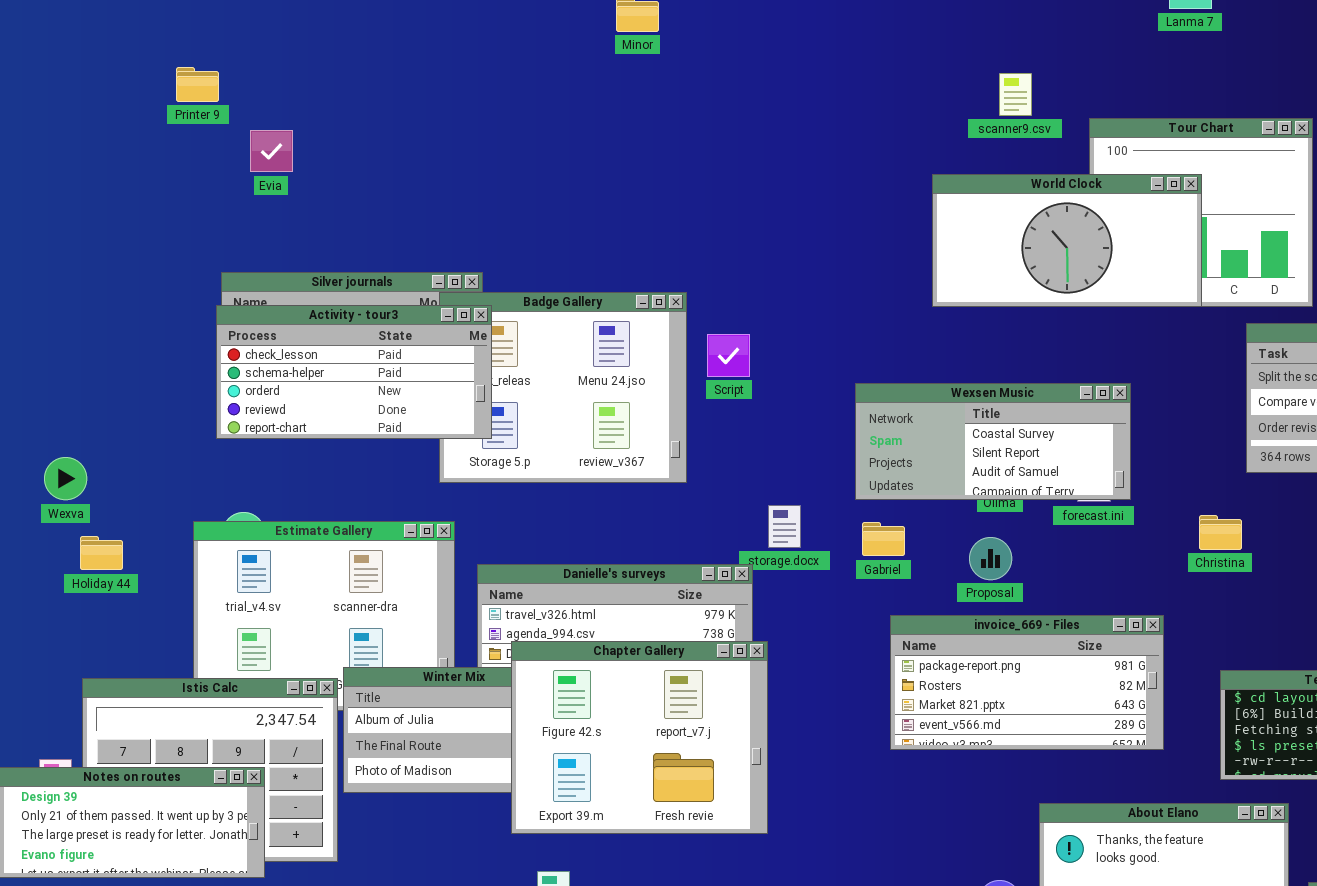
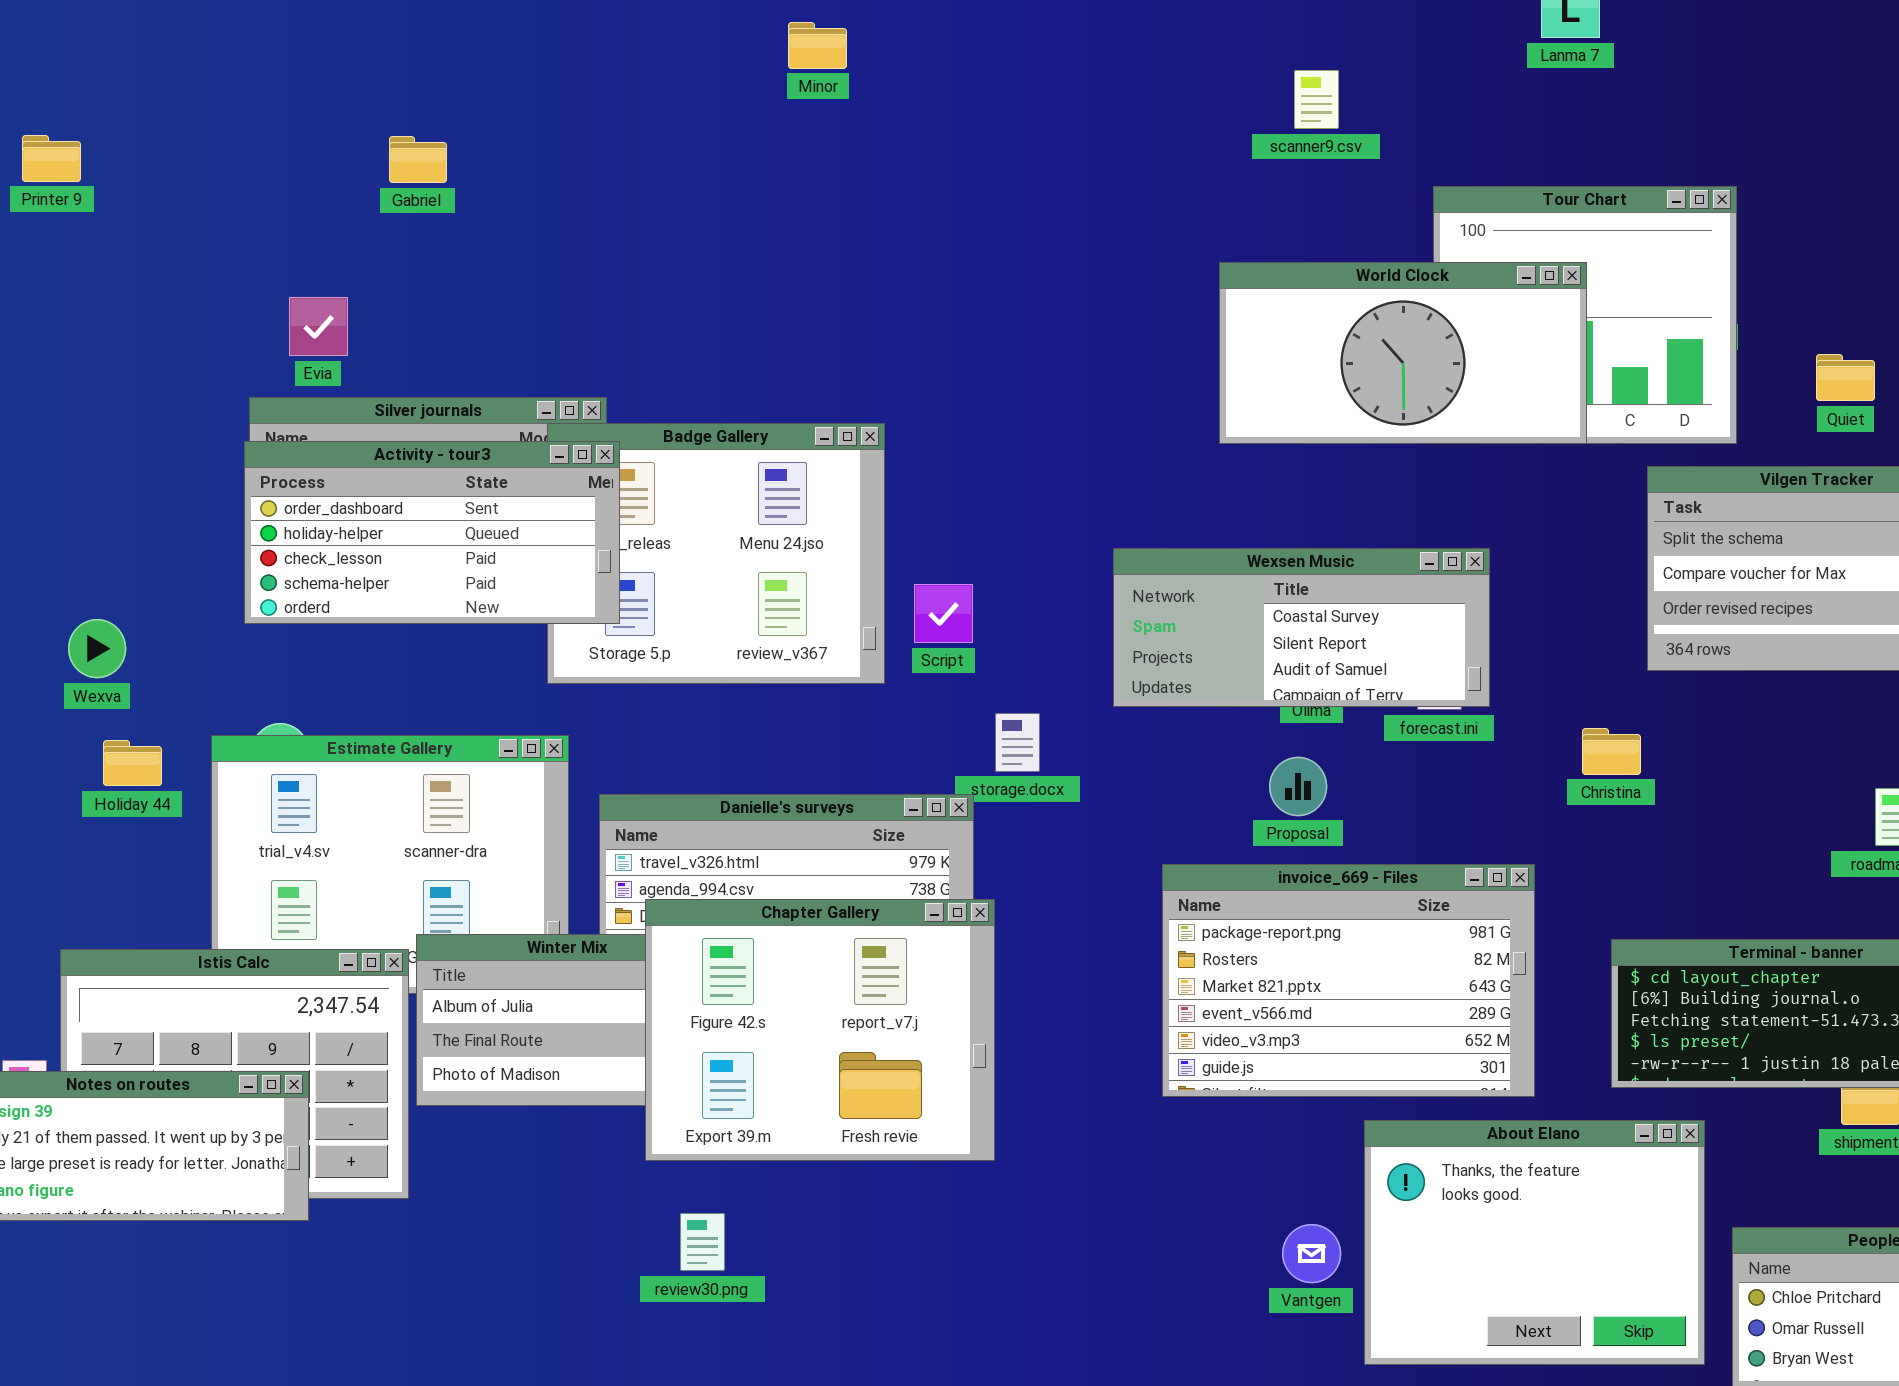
Printer 9: [176,67,219,102] -> [22,135,81,182], moved
scanner9.csv: [999,73,1032,116] -> [1294,70,1339,129], moved
Evia: [250,130,293,172] -> [289,297,348,356], moved
Activity - tour3: [216,305,492,439] -> [244,441,620,624], scrolled up 2 rows
Script: [707,334,750,377] -> [914,584,973,643], moved
Wexva: [44,457,87,500] -> [68,619,126,678], moved
Gabriel: [862,522,905,556] -> [389,136,447,183], moved
Holiday 44: [80,536,123,570] -> [103,740,162,786], moved
invoice_669 - Files: [890,615,1164,750] -> [1162,864,1535,1097], resized

